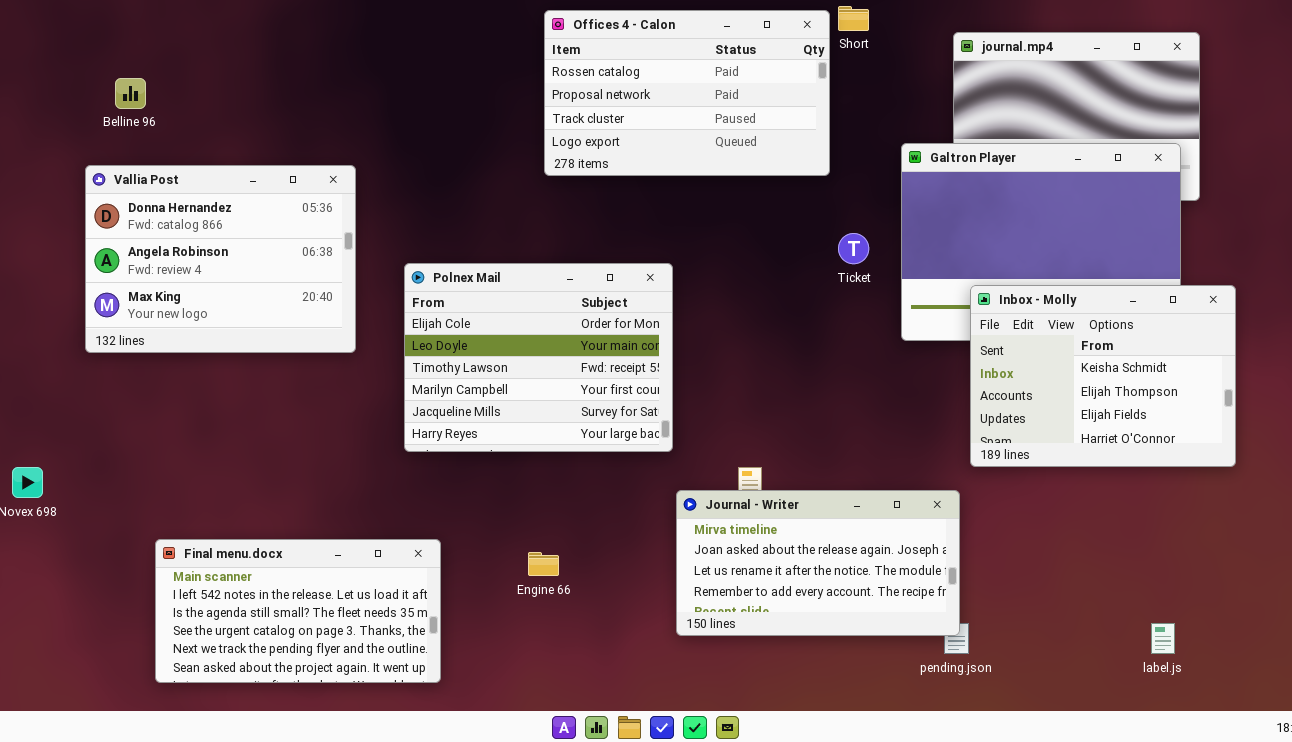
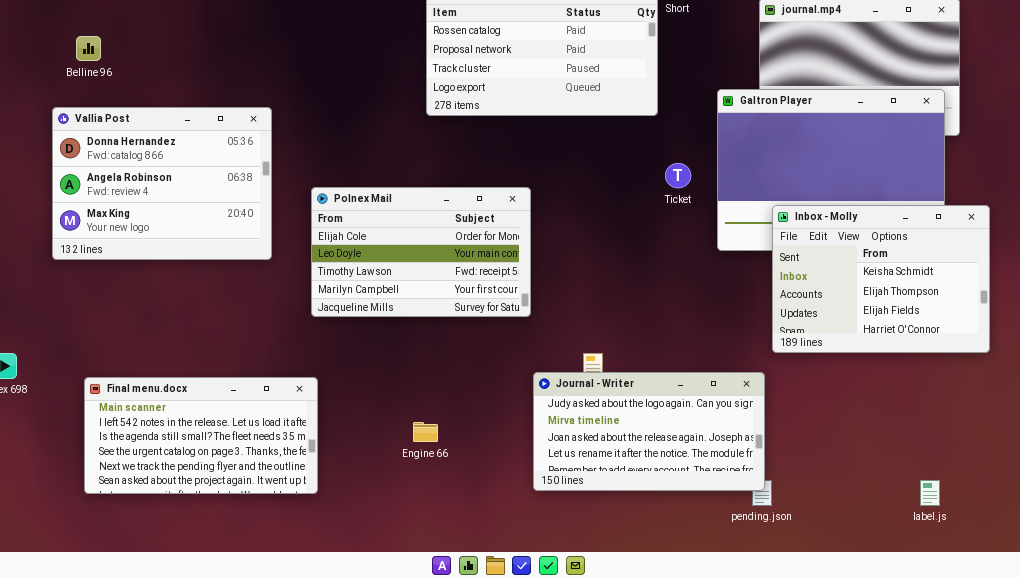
Polnex Mail: [404,263,673,452] -> [311,187,531,317], resized
Journal - Writer: [676,490,960,636] -> [533,372,765,491], scrolled up 1 row
Final menu.docx: [155,539,441,683] -> [84,377,318,494], moved

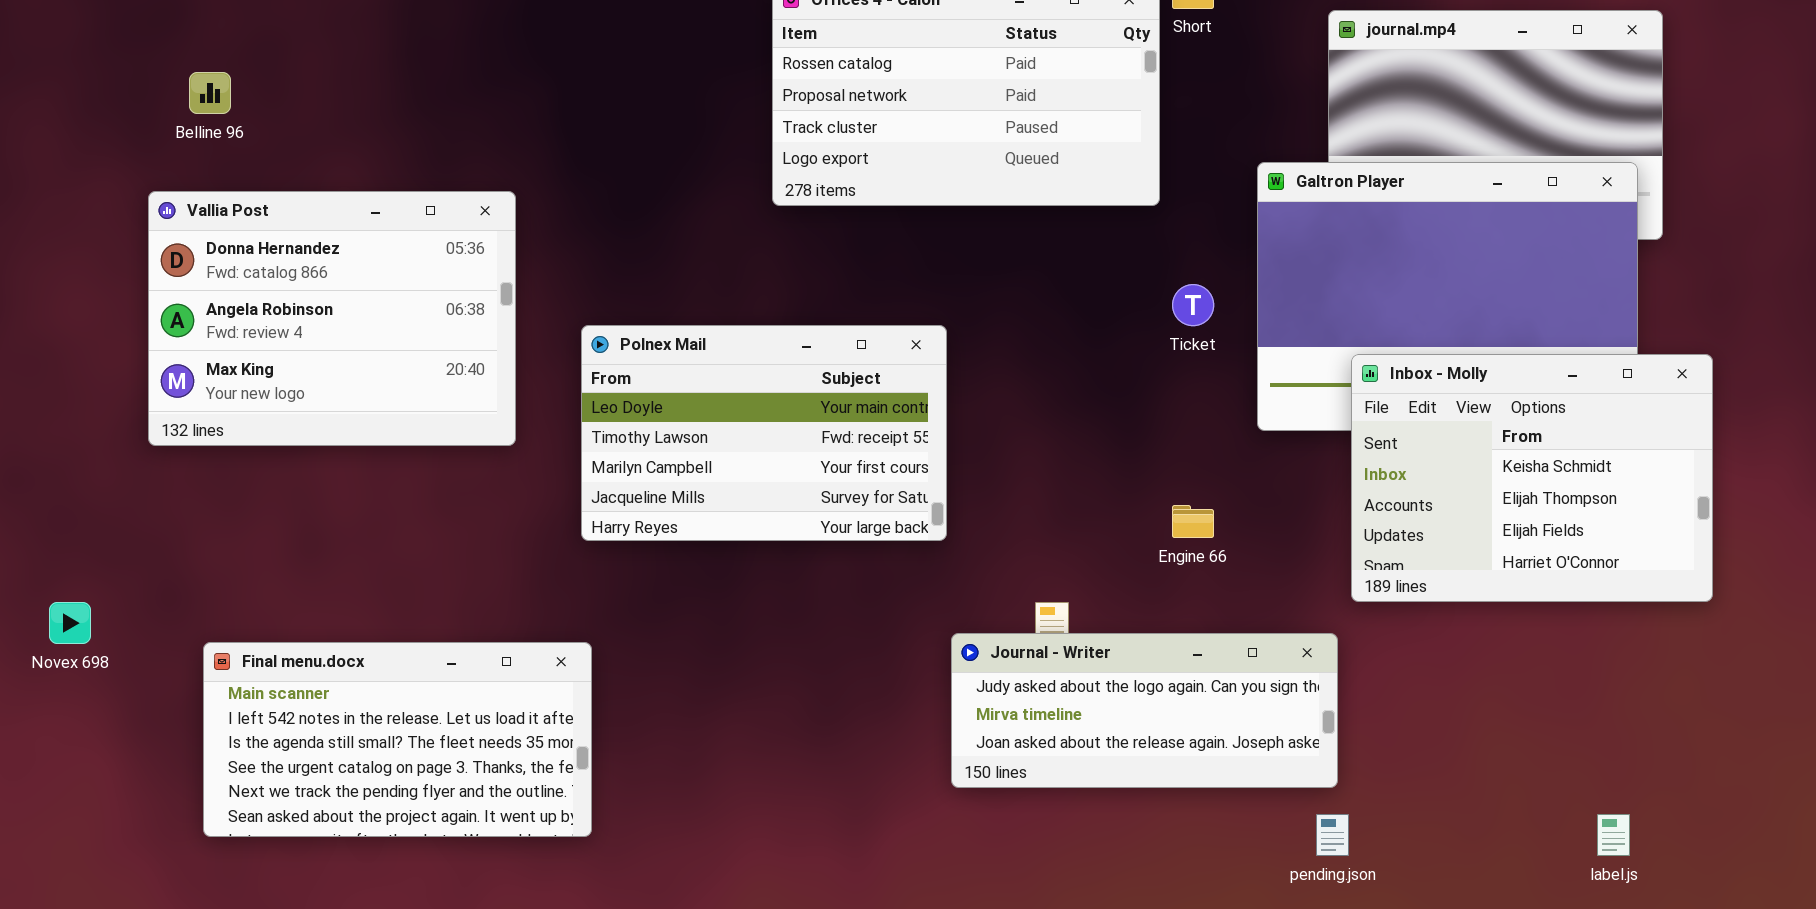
Polnex Mail: [311,187,531,317] -> [581,325,947,541], scrolled down 1 row
Journal - Writer: [533,372,765,491] -> [951,633,1338,788], resized
Engine 66: [413,422,438,442] -> [1172,505,1214,538], moved

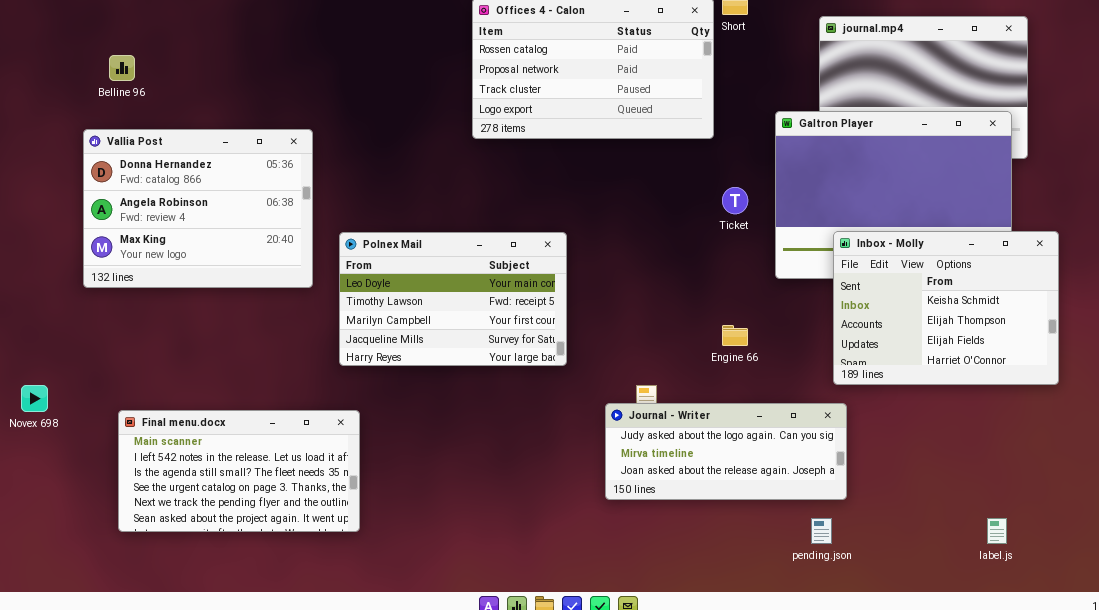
Polnex Mail: [581,325,947,541] -> [339,232,567,366], moved
Journal - Writer: [951,633,1338,788] -> [605,403,847,500], moved

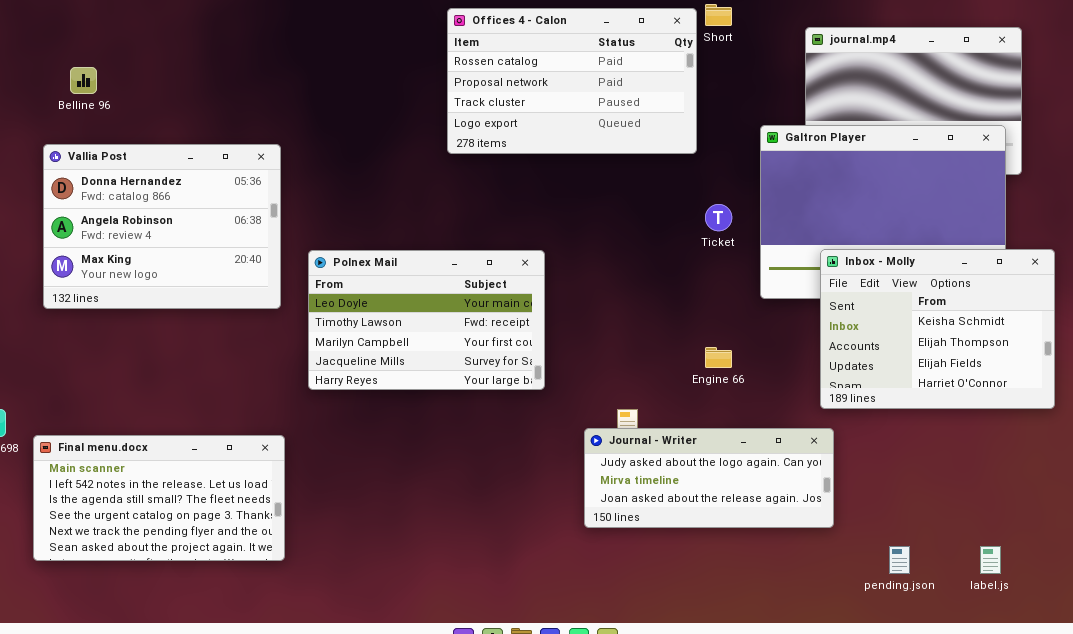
Final menu.docx: [118,410,360,532] -> [33,435,285,561], moved
pending.json: [811,518,832,544] -> [889,546,910,574], moved

